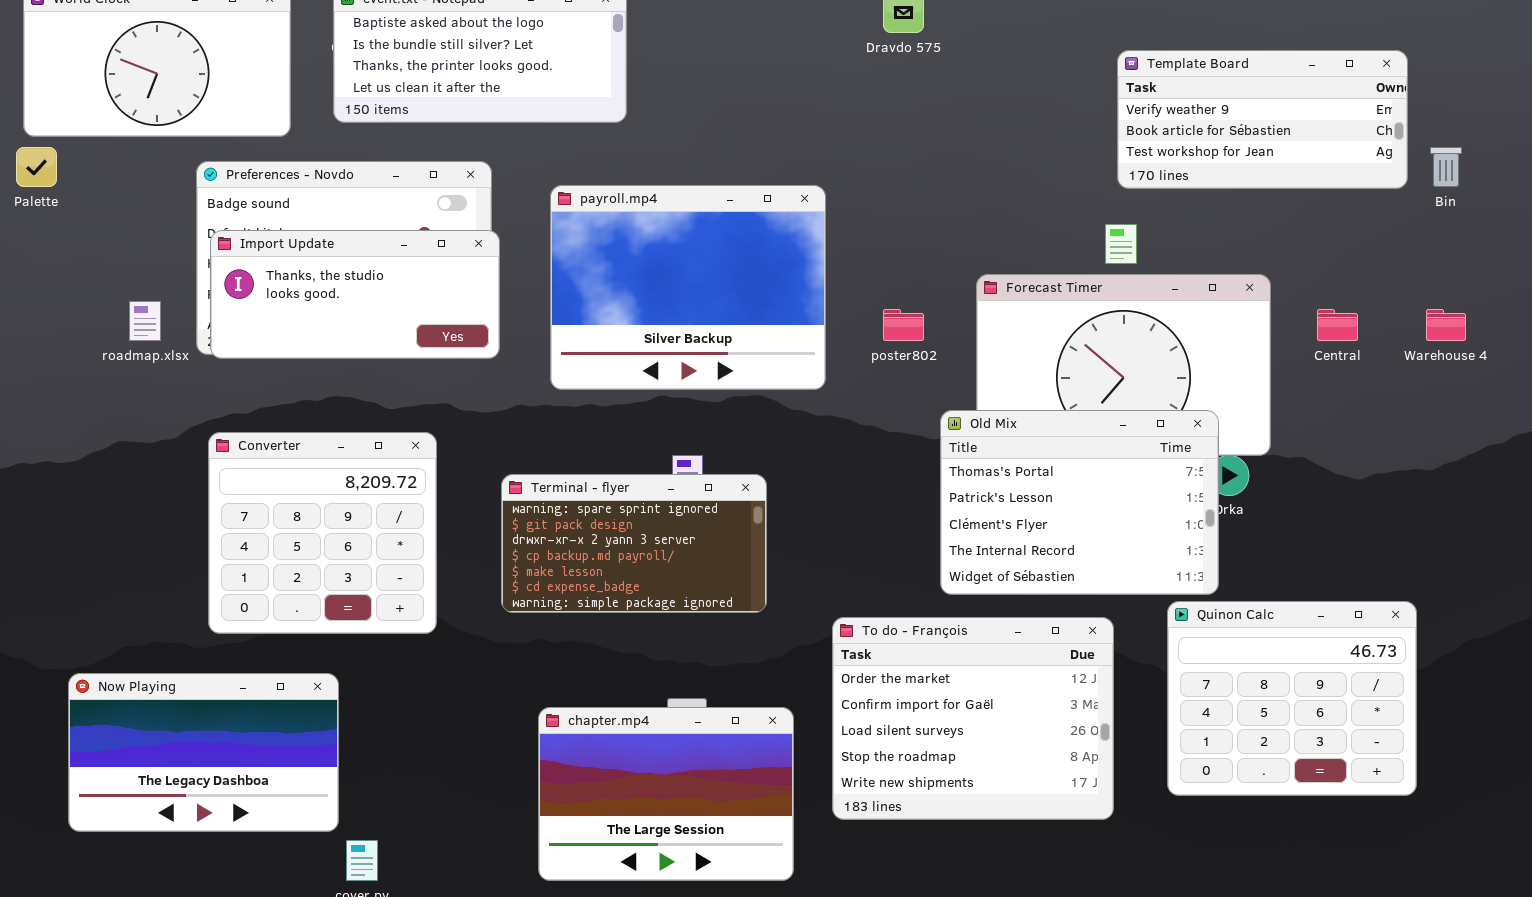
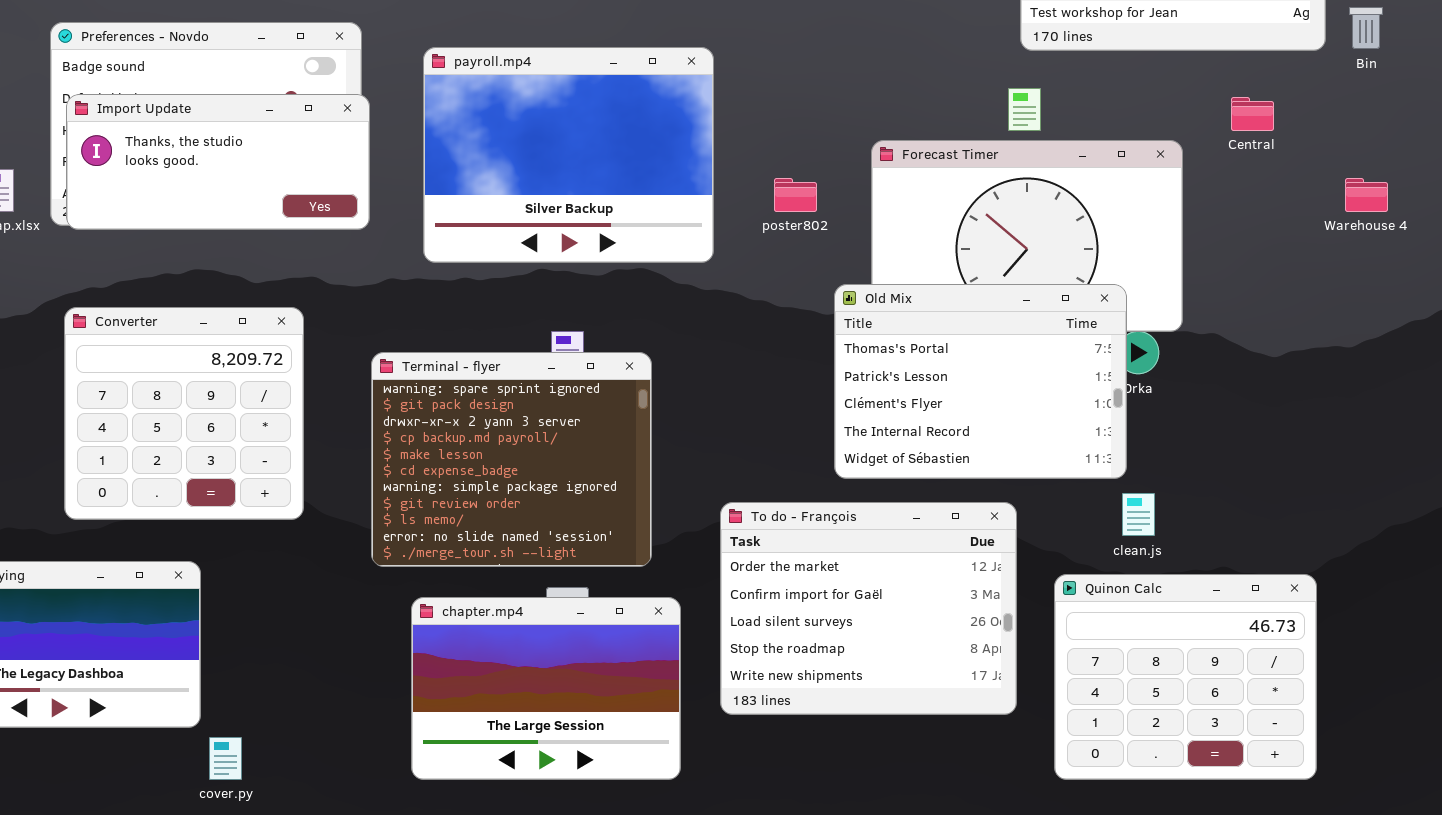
Central: [1317,309,1358,341] -> [1231,97,1274,131], moved
Terminal - flyer: [501,474,767,613] -> [371,352,652,567], resized
Quinon Calc: [1167,601,1417,796] -> [1054,574,1317,780], moved

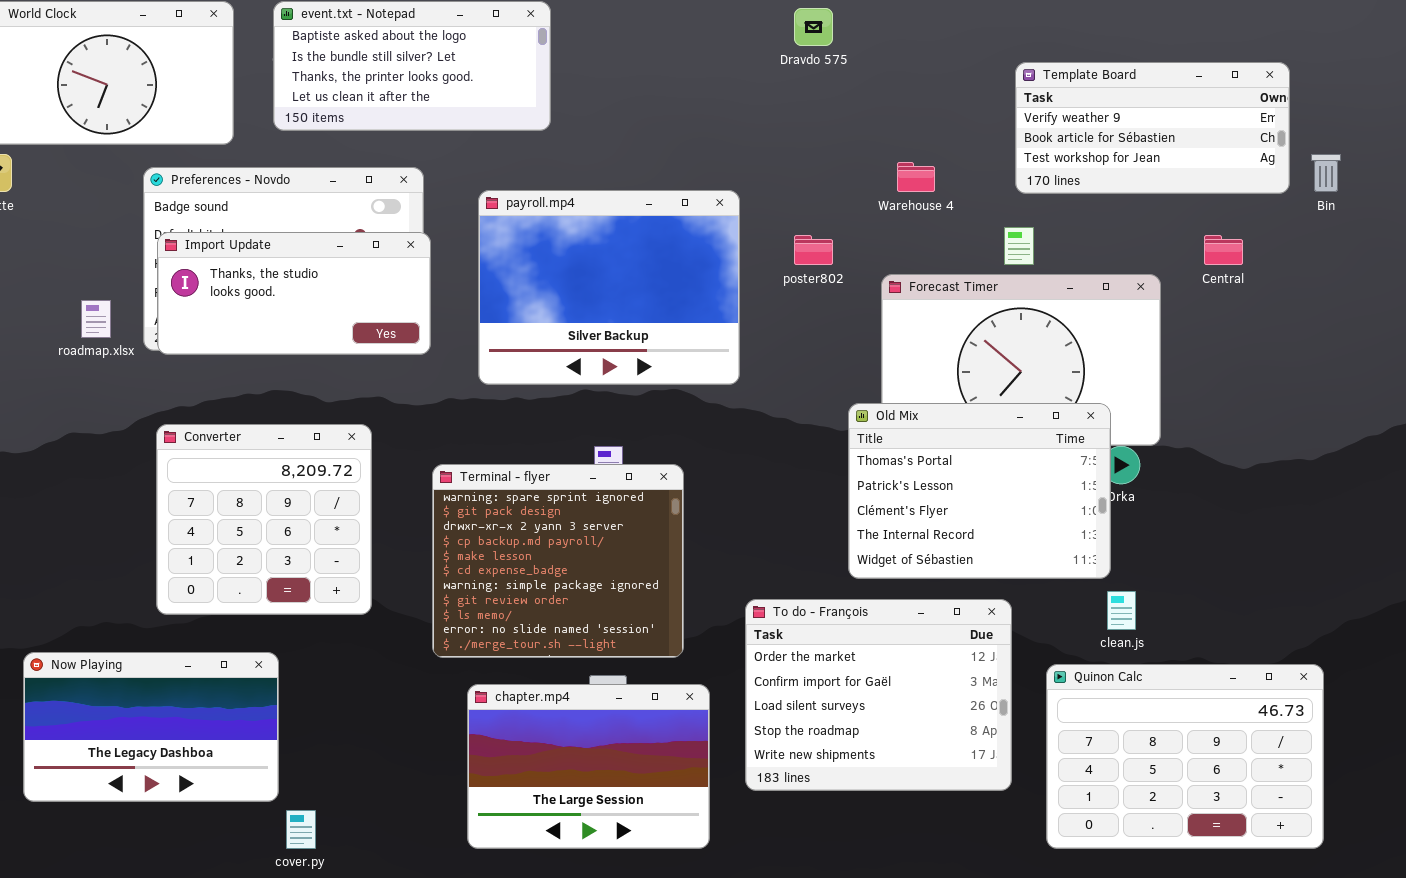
poster802: [774,178,817,212] -> [794,235,833,265], moved
Warehouse 4: [1345,178,1388,212] -> [897,162,935,192], moved
Quinon Calc: [1054,574,1317,780] -> [1046,664,1324,849], resized

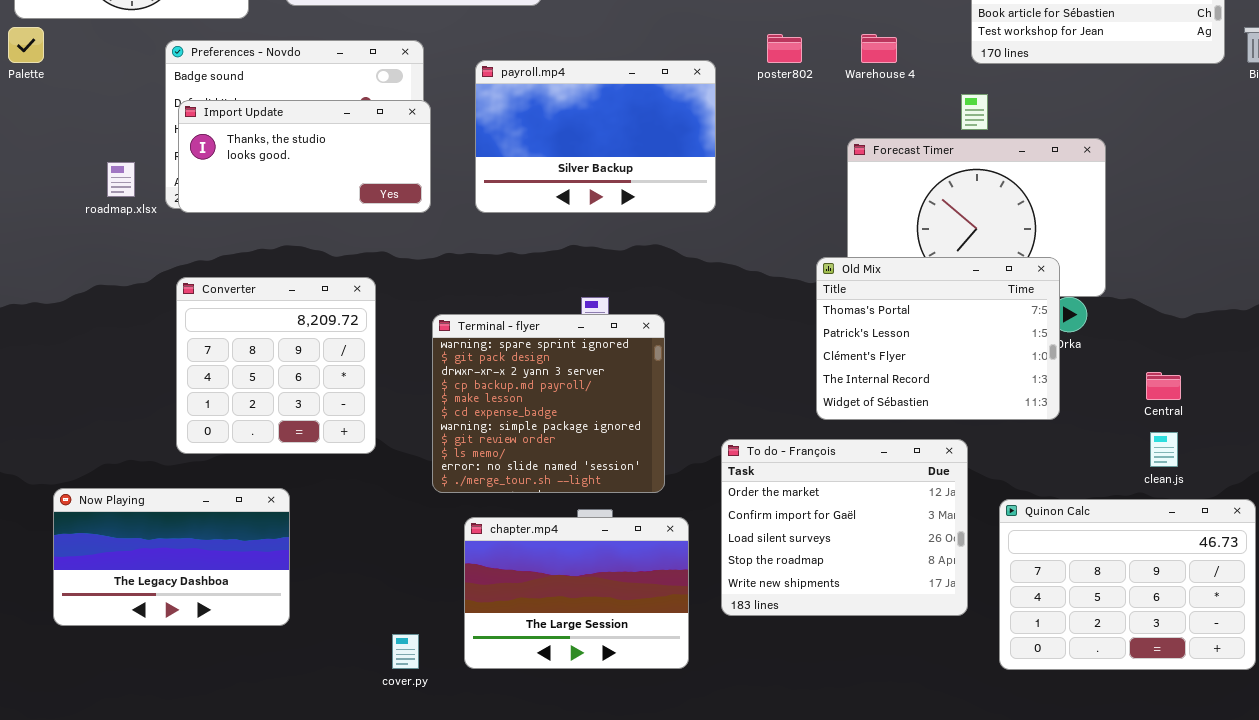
payroll.mp4: [478,190,740,385] -> [475,60,716,213], resized
poster802: [794,235,833,265] -> [767,34,802,63], moved
Central: [1204,235,1243,265] -> [1146,372,1181,400], moved
clean.js: [1107,591,1136,630] -> [1150,432,1178,467], moved
cover.py: [286,810,316,849] -> [392,634,419,669], moved

